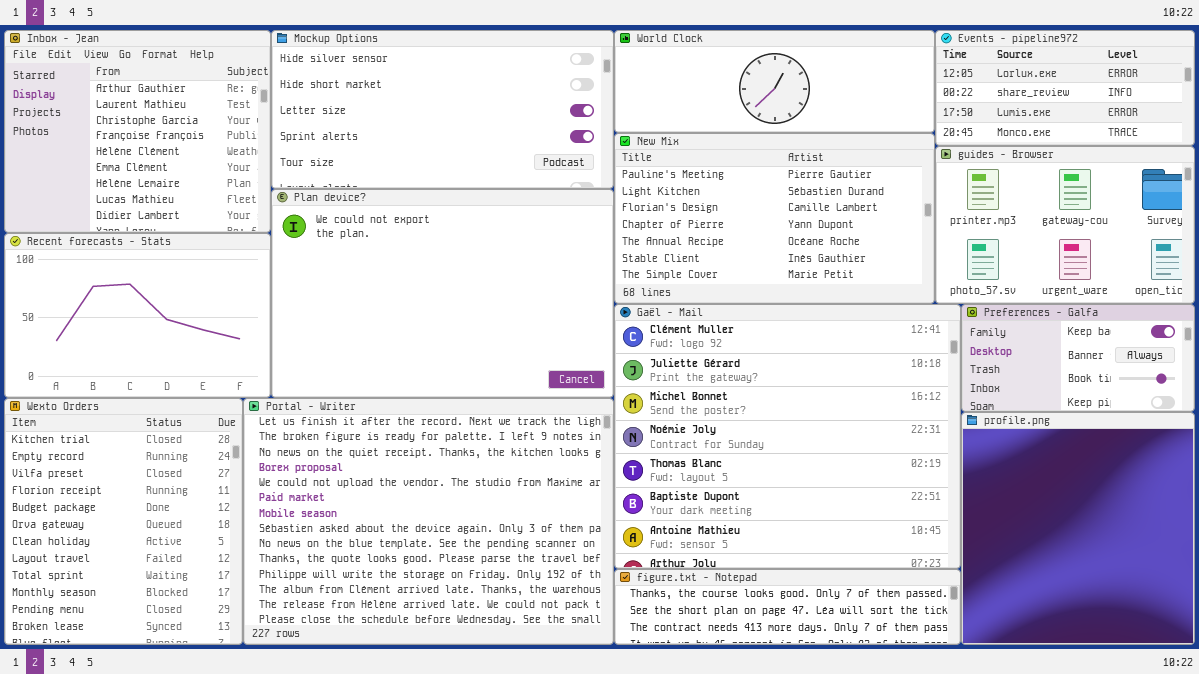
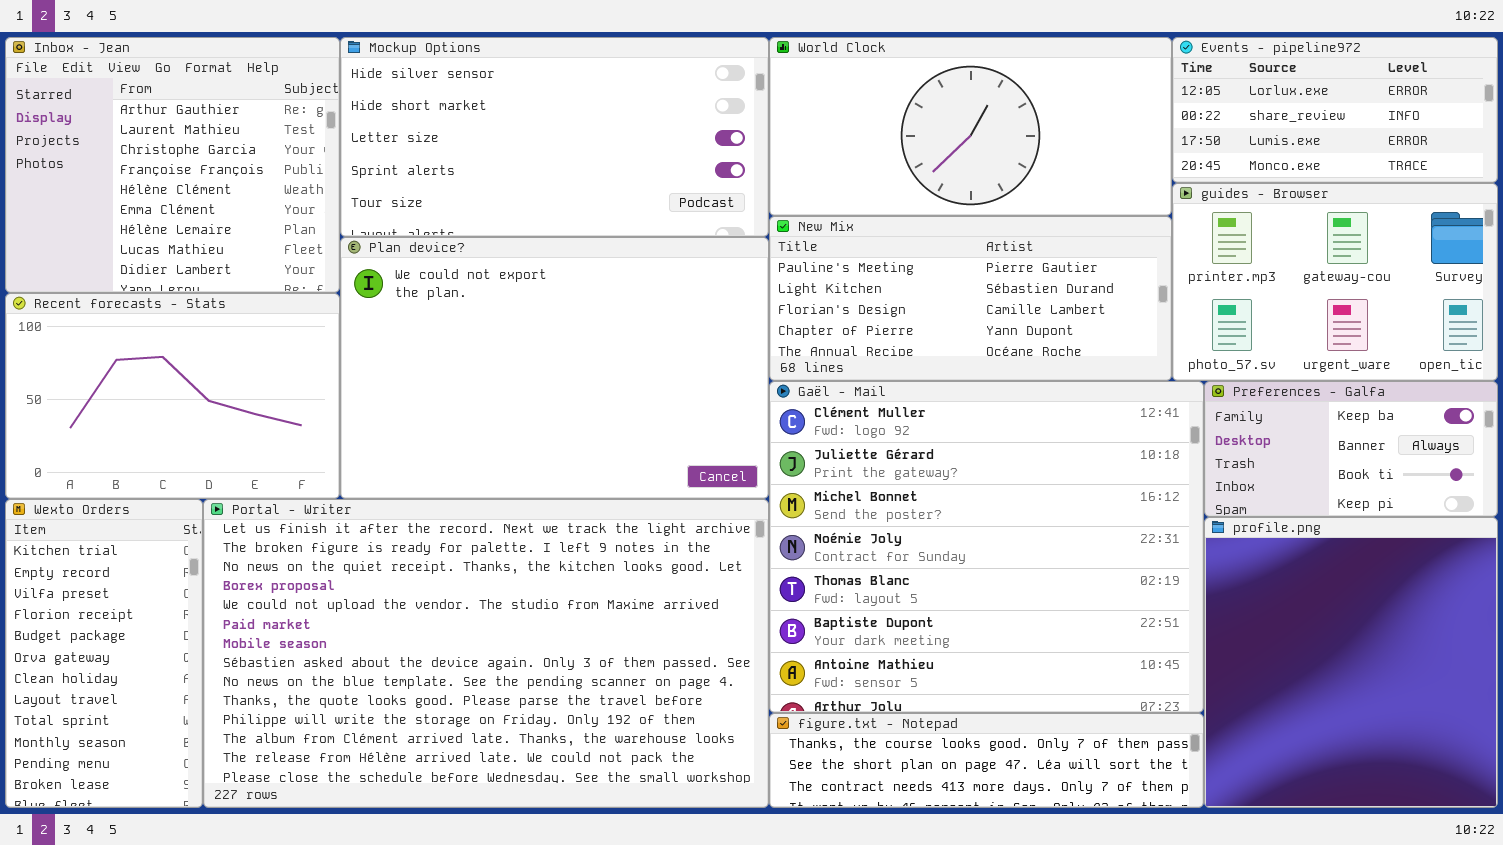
World Clock: [614,30,935,133] -> [769,37,1172,216], resized
New Mix: [614,133,935,304] -> [769,216,1172,381], resized
Wexto Orders: [4,398,243,645] -> [5,499,203,808], resized
Portal - Writer: [243,398,614,645] -> [203,499,769,808], resized

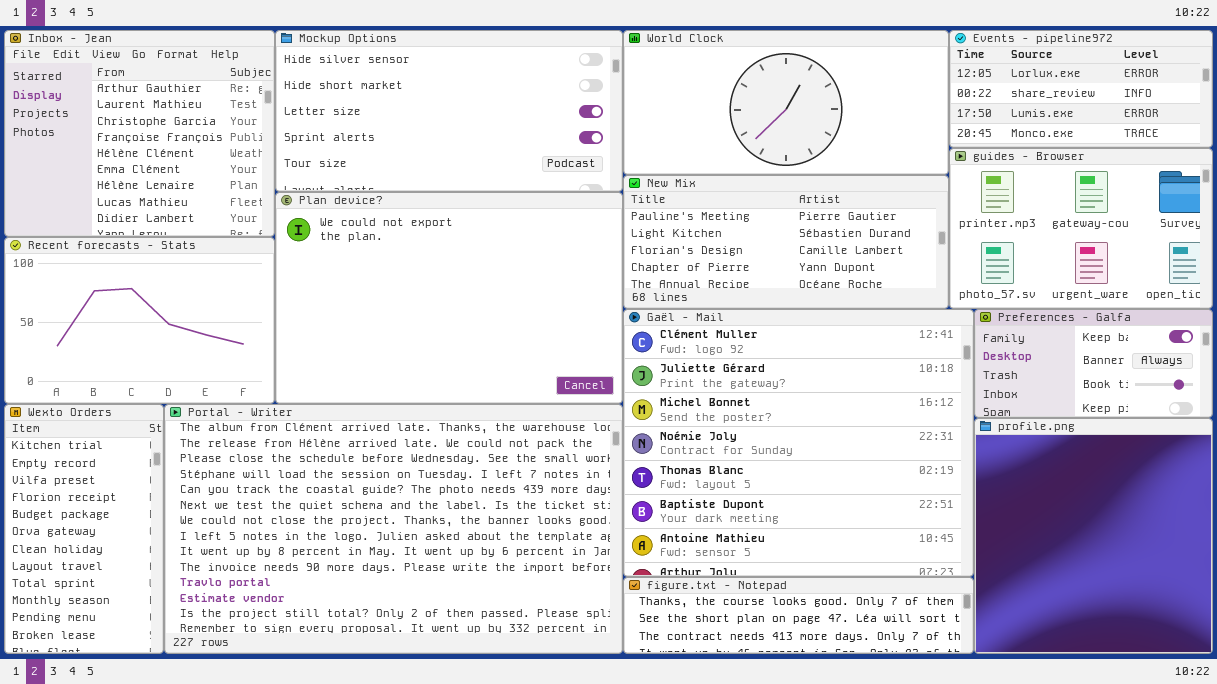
Portal - Writer: [203,499,769,808] -> [164,404,623,654], scrolled down 11 rows

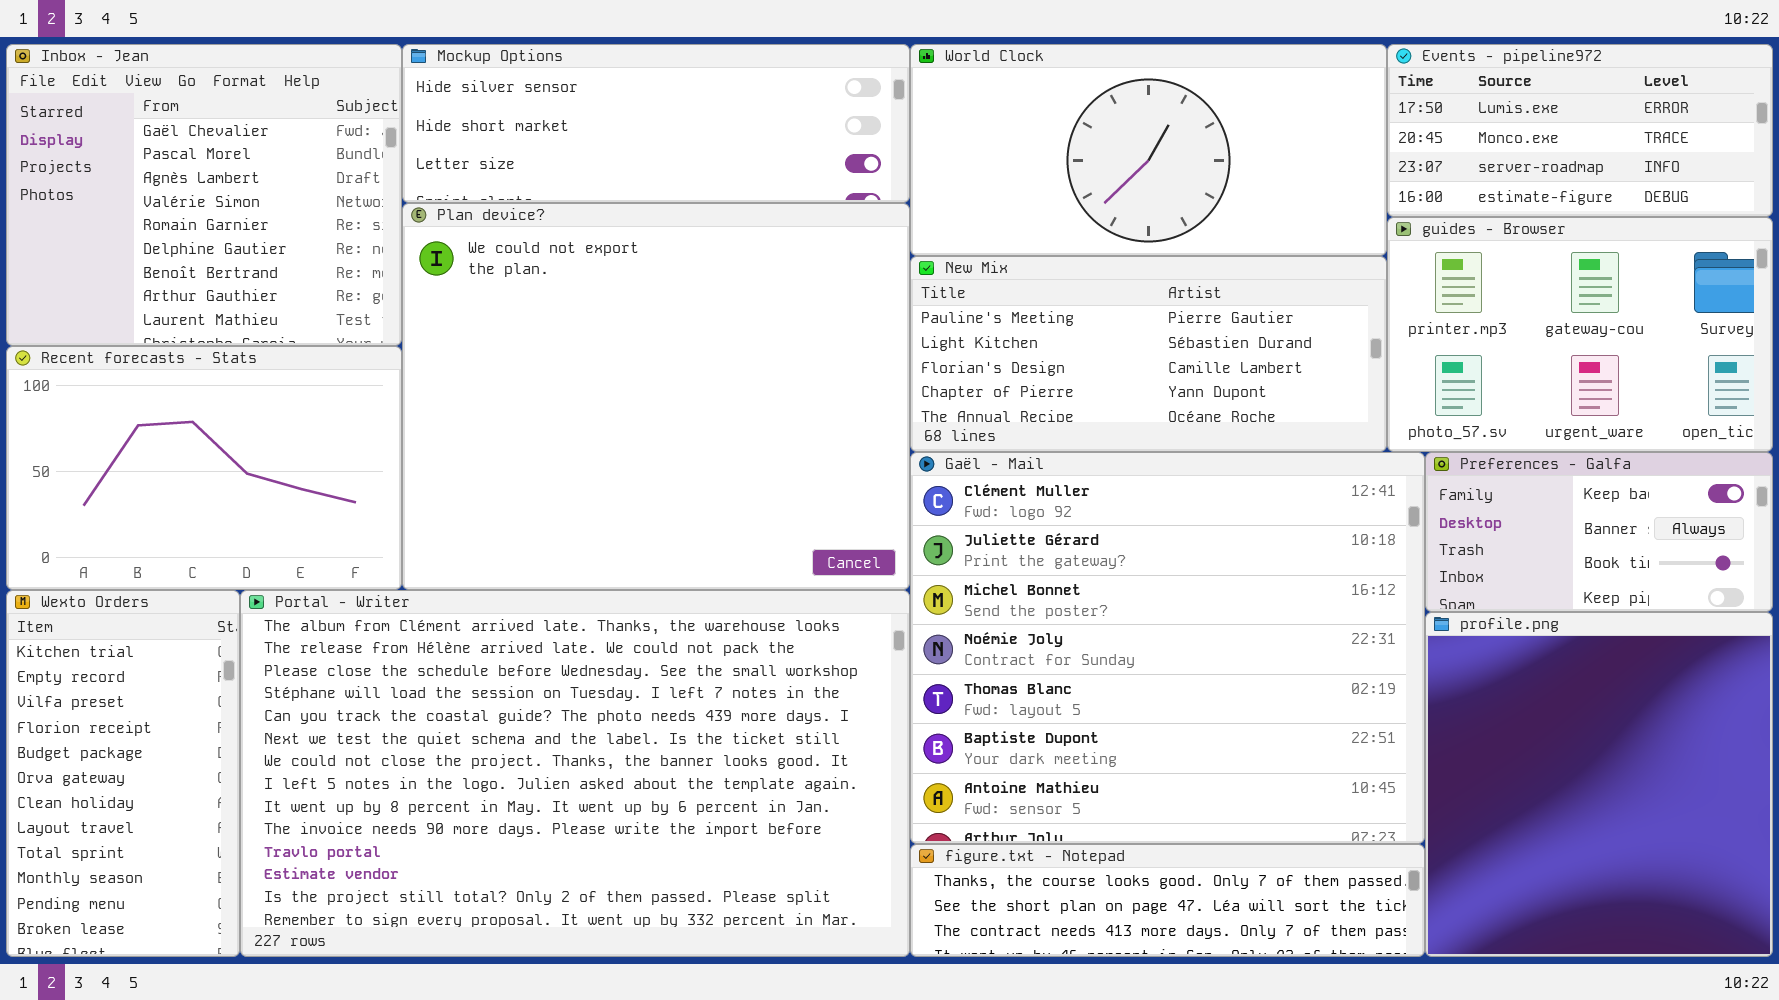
Inbox - Jean: [4,30,275,237] -> [6,44,402,346], scrolled up 7 rows
Mockup Options: [275,30,623,192] -> [402,44,910,203], resized
Events - pipeline972: [949,30,1213,148] -> [1387,44,1773,217], scrolled down 2 rows
Plan device?: [275,192,623,404] -> [402,203,910,590], resized

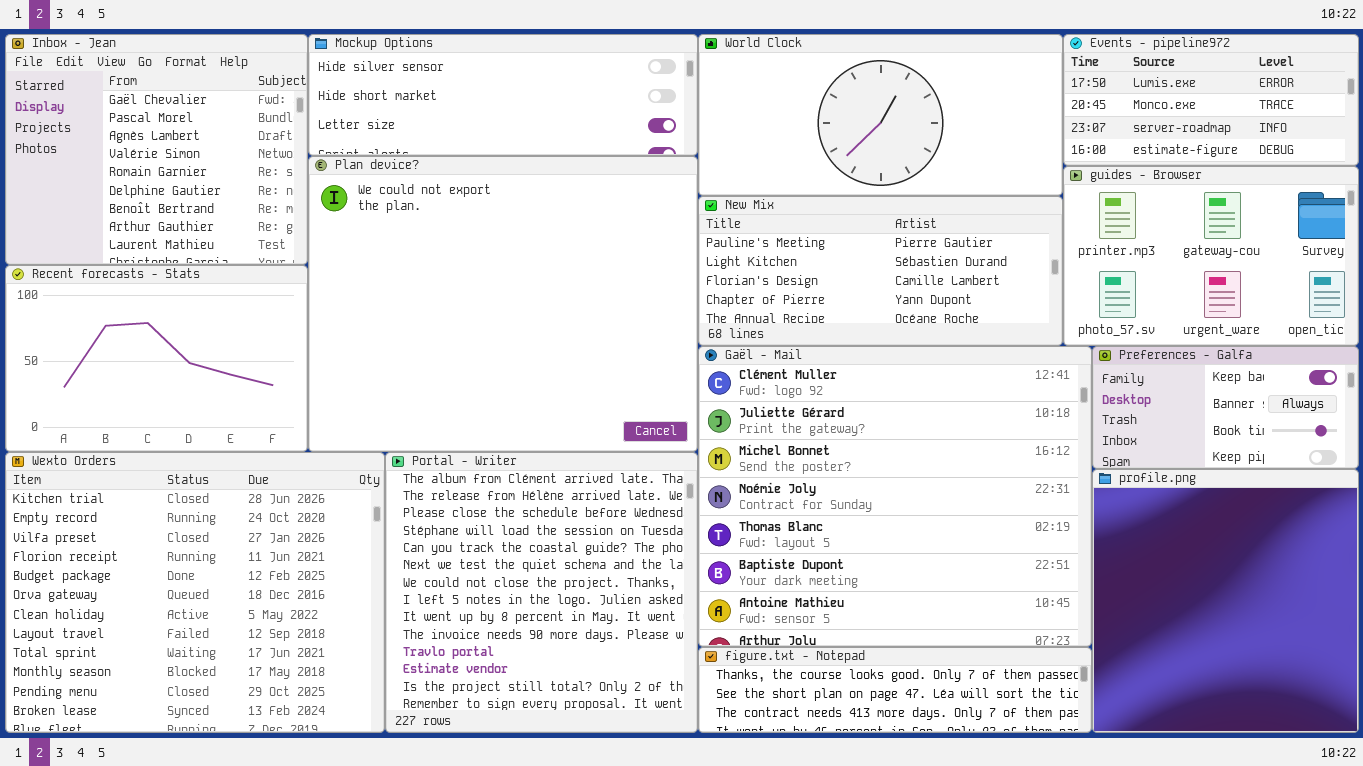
Wexto Orders: [6,590,240,957] -> [5,452,385,733], resized
Portal - Writer: [240,590,910,957] -> [385,452,698,733], resized

